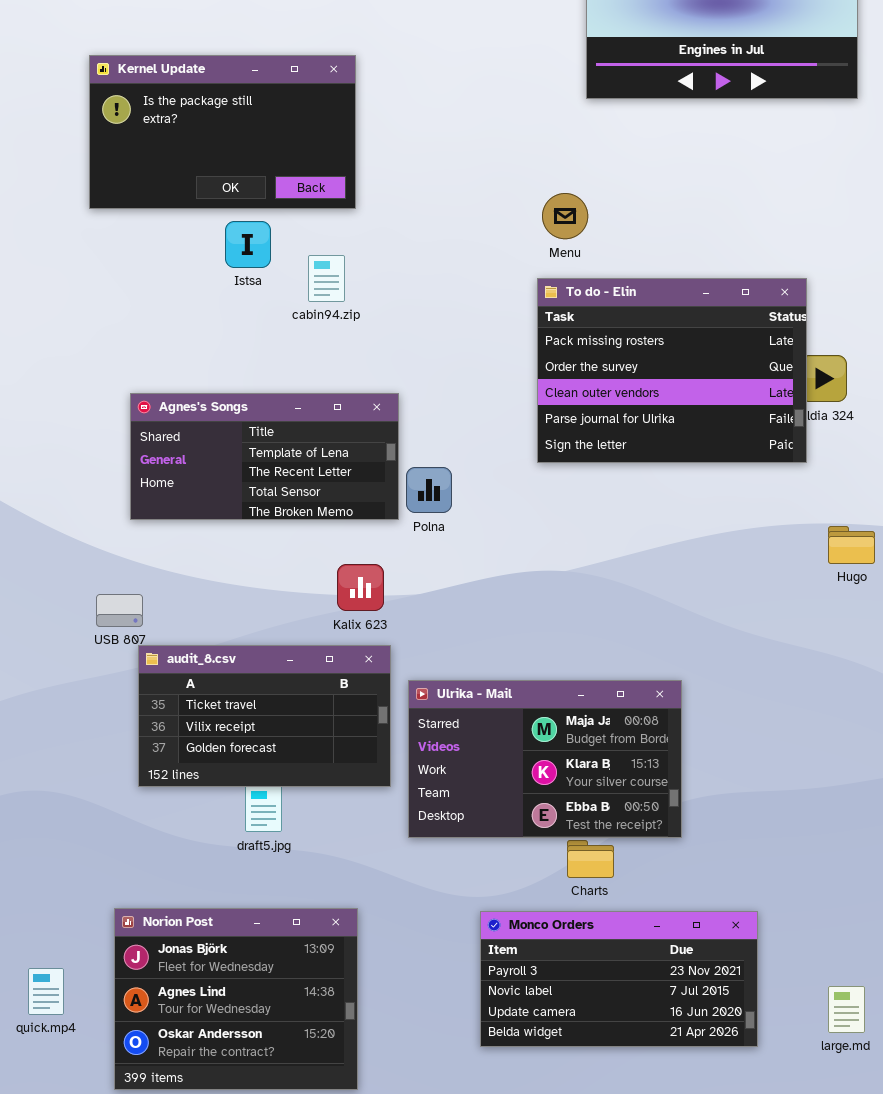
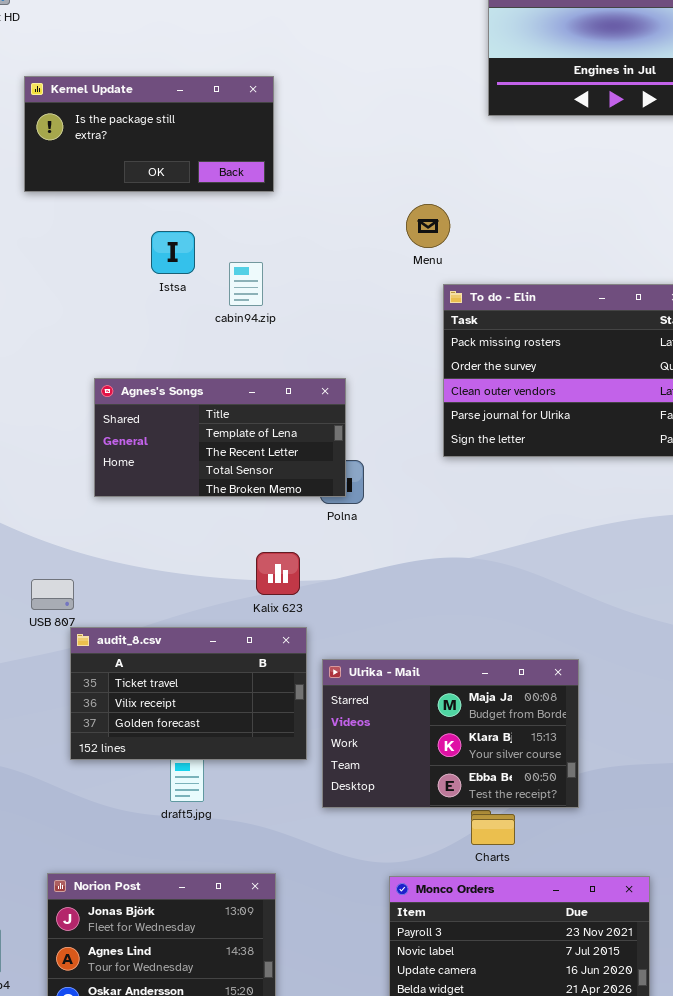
Kernel Update: [89,55,356,209] -> [24,76,274,192], resized
Menu: [542,193,588,239] -> [406,204,450,248], moved
Agnes's Songs: [130,393,399,520] -> [94,378,346,497], moved

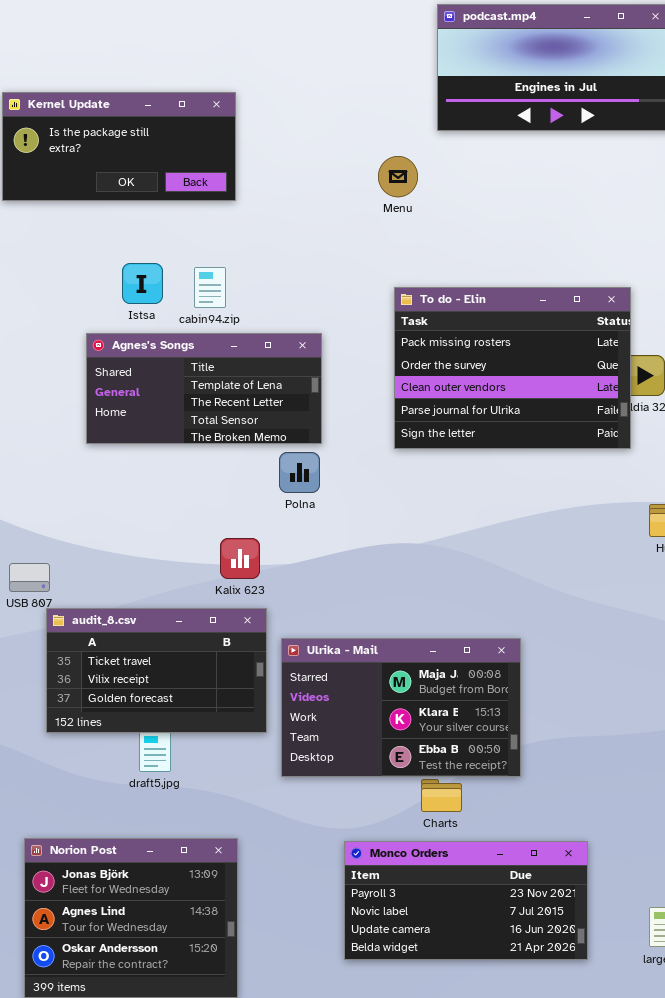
Menu: [406,204,450,248] -> [378,156,418,197], moved
Istsa: [151,231,195,274] -> [122,263,163,304], moved
Agnes's Songs: [94,378,346,497] -> [86,333,322,444], moved

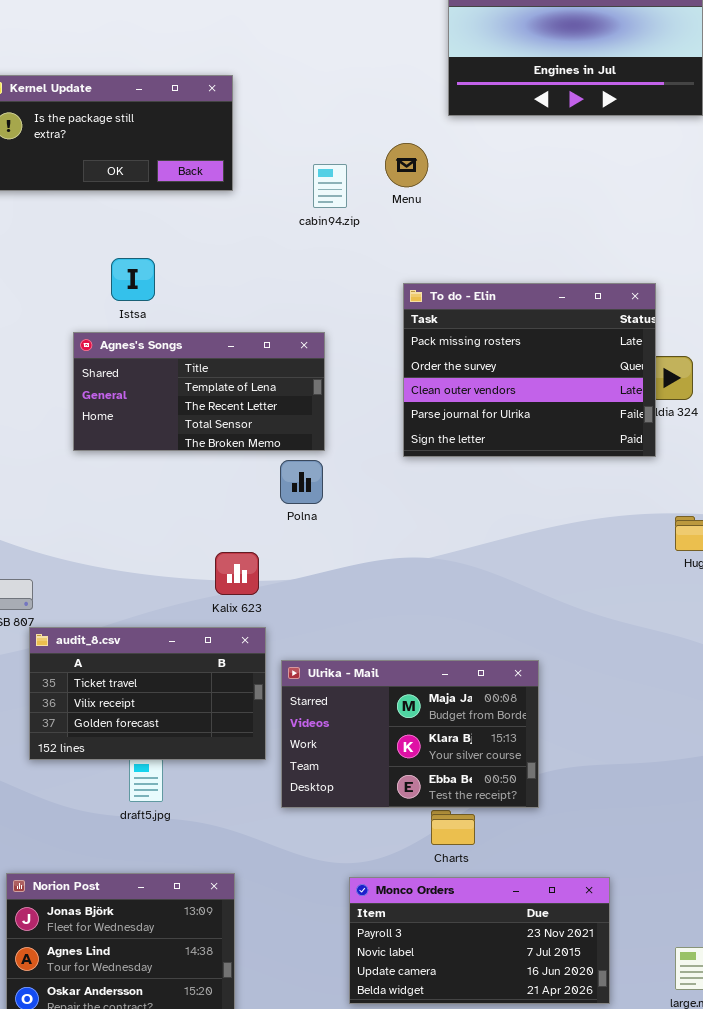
cabin94.zip: [194,267,226,308] -> [313,164,347,208], moved

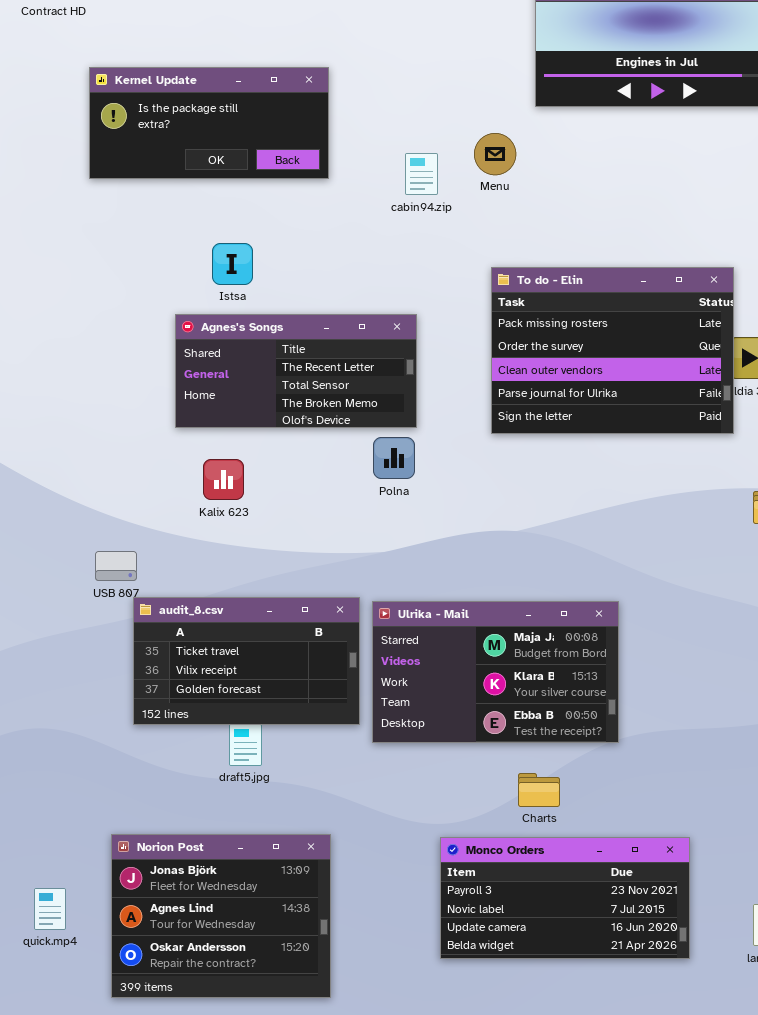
Agnes's Songs: [73,332,325,451] -> [175,314,417,428], scrolled down 1 row
Kalix 623: [215,552,259,595] -> [203,459,244,500], moved
Ulrika - Mail: [281,660,539,808] -> [372,601,619,743], moved

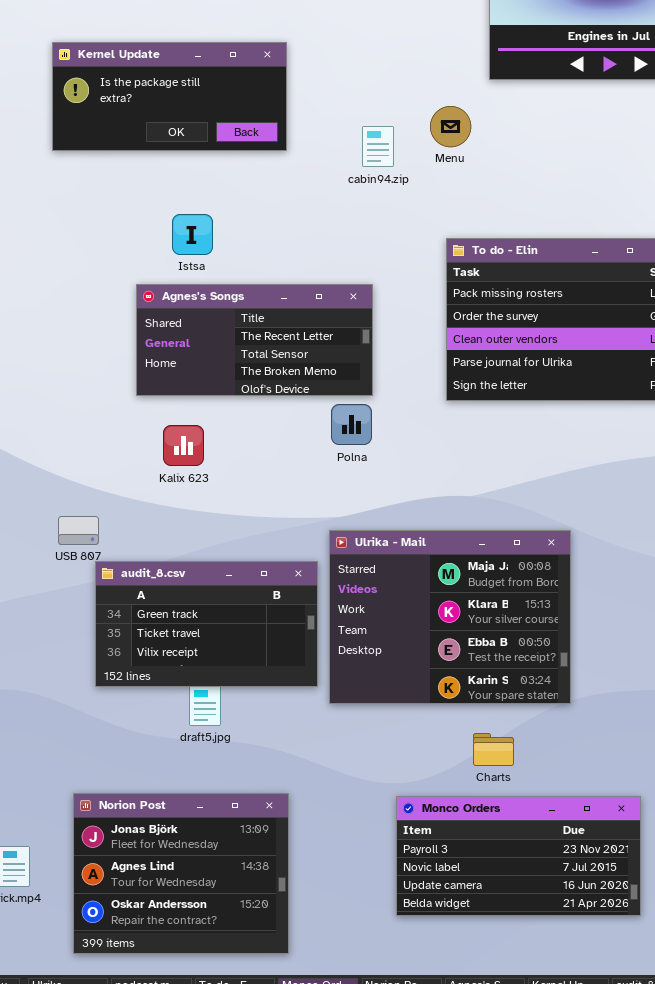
audit_8.csv: [133,597,360,725] -> [95,561,318,687], scrolled up 1 row
Ulrika - Mail: [372,601,619,743] -> [329,530,571,704], resized

